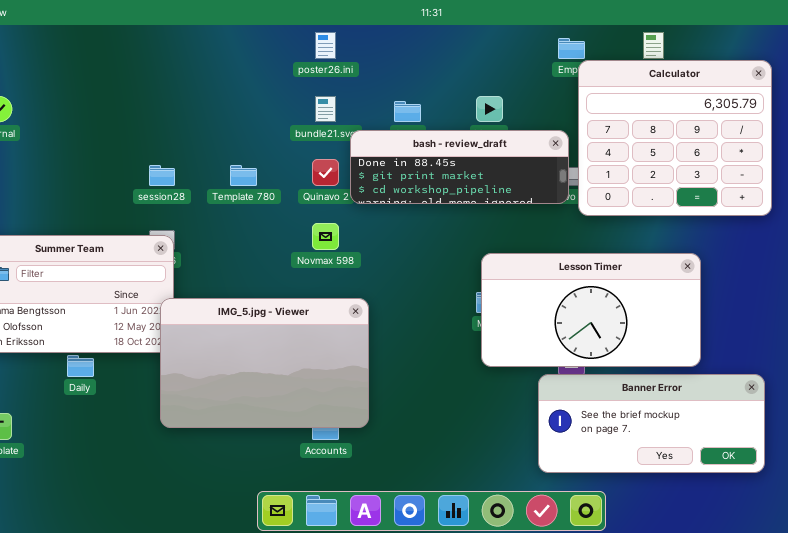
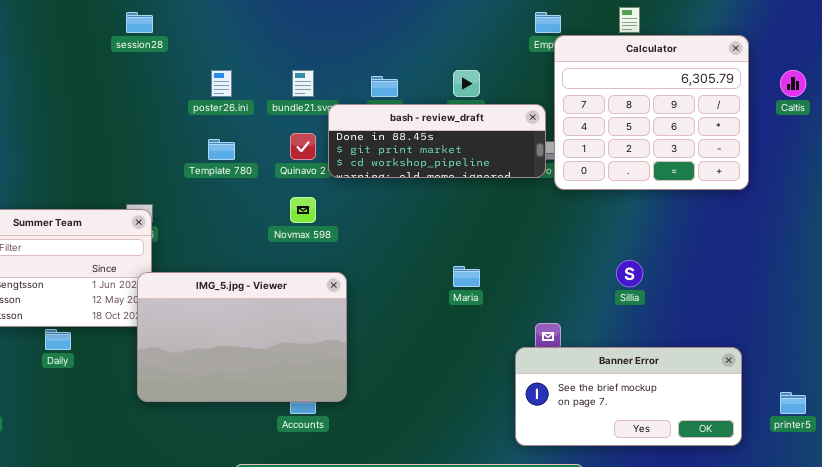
poster26.ini: [315,32,336,59] -> [211,70,232,97], moved
session28: [149,165,175,186] -> [126,12,153,33], moved
Lesson Timer: [481,253,701,367] -> none, closed

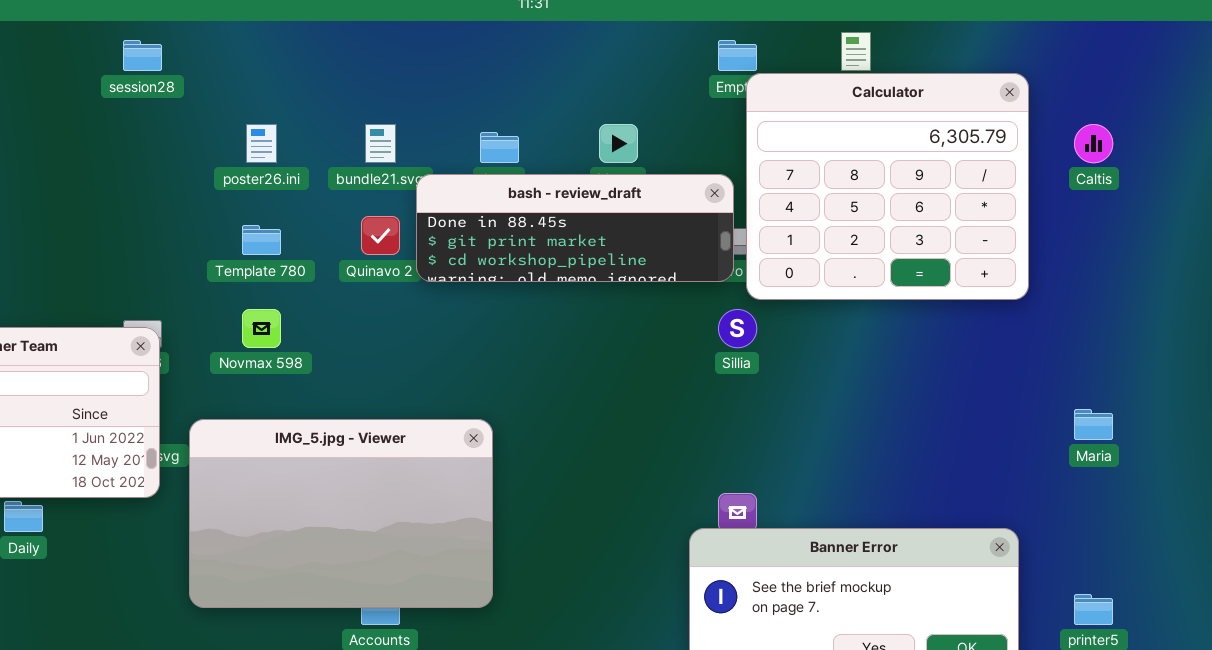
Novmax 598: [290,197,316,223] -> [242,309,281,348], moved
Sillia: [616,260,643,287] -> [718,309,757,348], moved
Maria: [453,266,480,287] -> [1074,409,1113,440], moved
IMG_5.jpg - Viewer: [137,272,347,402] -> [189,419,493,608], moved

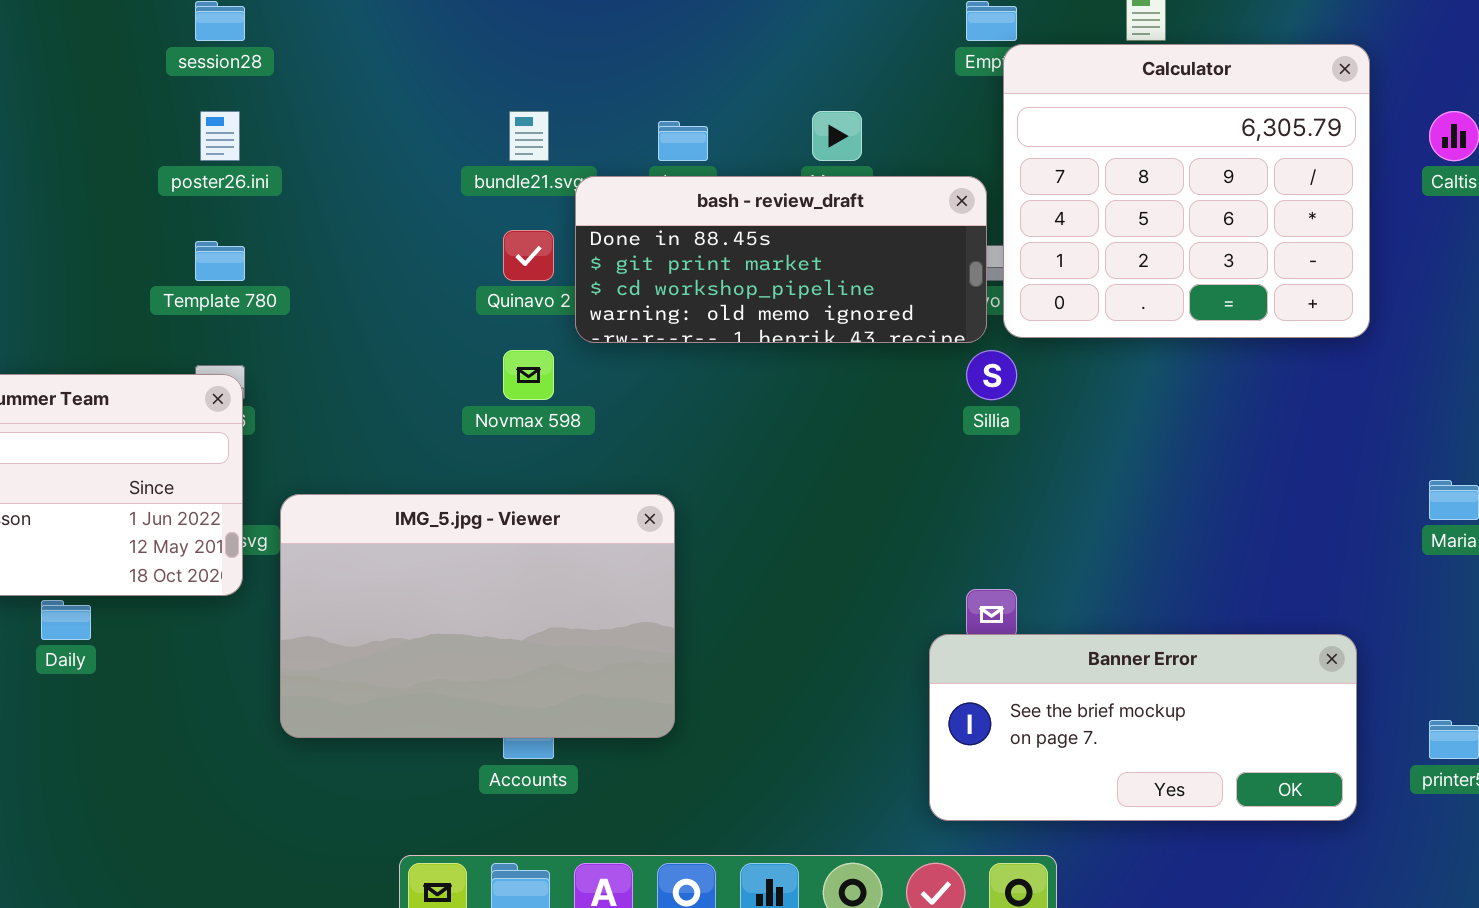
poster26.ini: [246,124,277,163] -> [200,111,240,161], moved
bash - review_draft: [416,174,734,282] -> [575,176,987,343], resized
Template 780: [242,225,281,255] -> [195,241,245,281], moved
Novmax 598: [242,309,281,348] -> [503,350,554,400], moved

